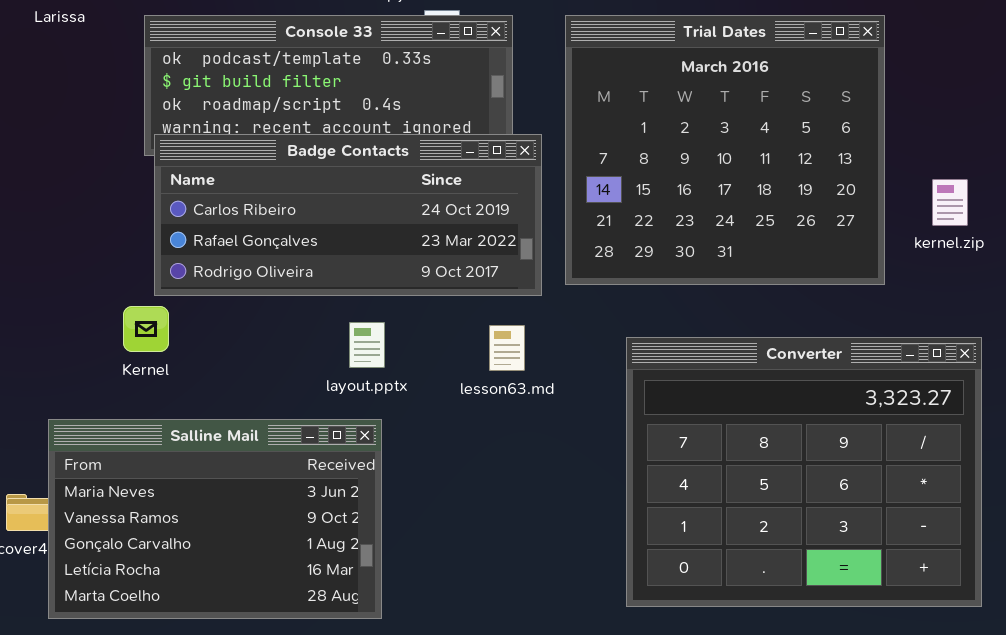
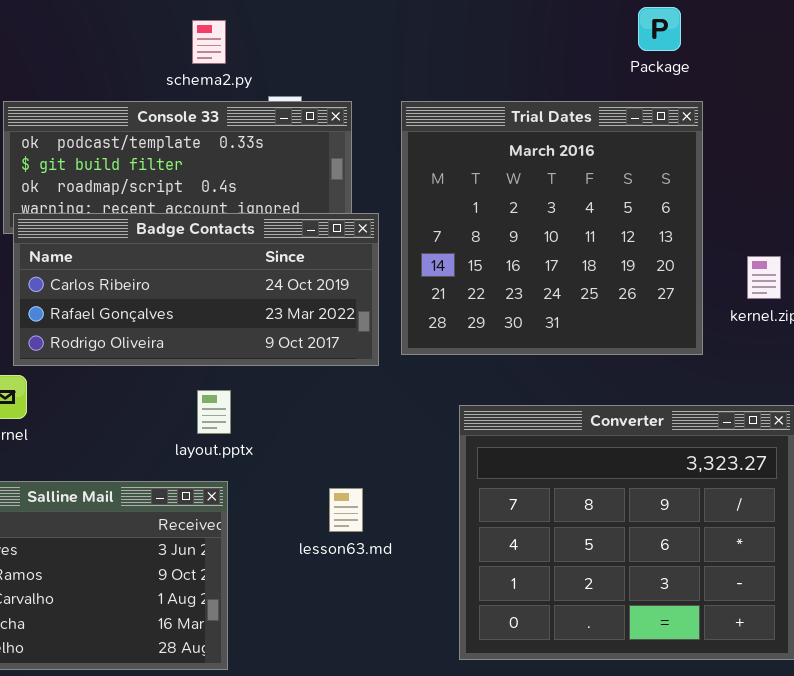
lesson63.md: [489,325,525,371] -> [329,488,363,532], moved

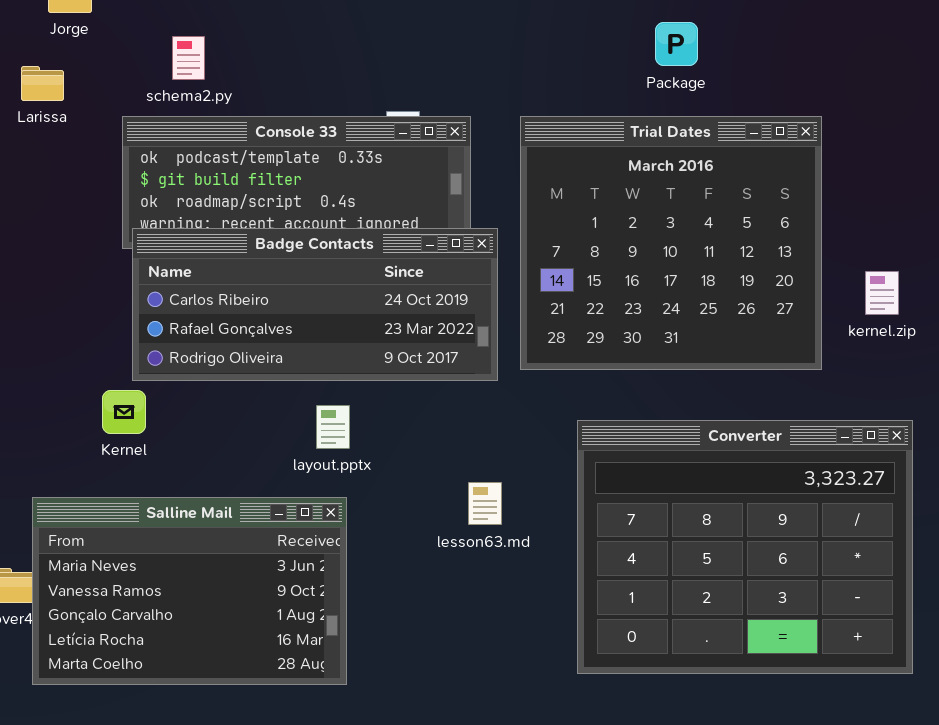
Package: [638,7,681,51] -> [655,22,698,66], moved
schema2.py: [192,20,226,64] -> [172,36,205,80], moved
lesson63.md: [329,488,363,532] -> [468,482,502,525], moved

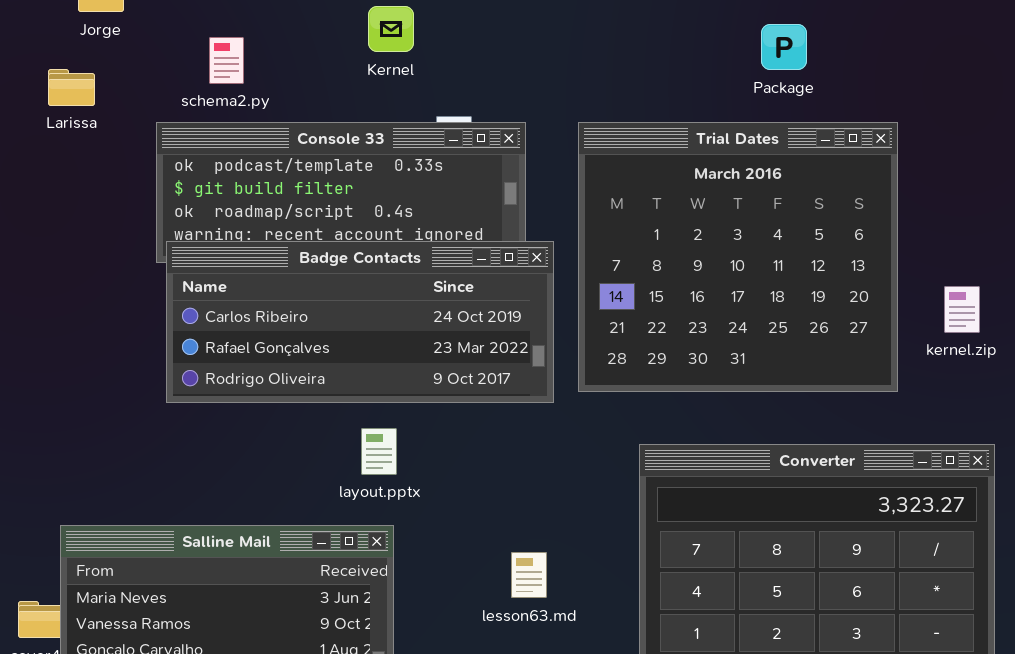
Package: [655,22,698,66] -> [761,24,807,70], moved
Kernel: [102,390,146,434] -> [368,6,414,52], moved
lesson63.md: [468,482,502,525] -> [511,552,547,598], moved

